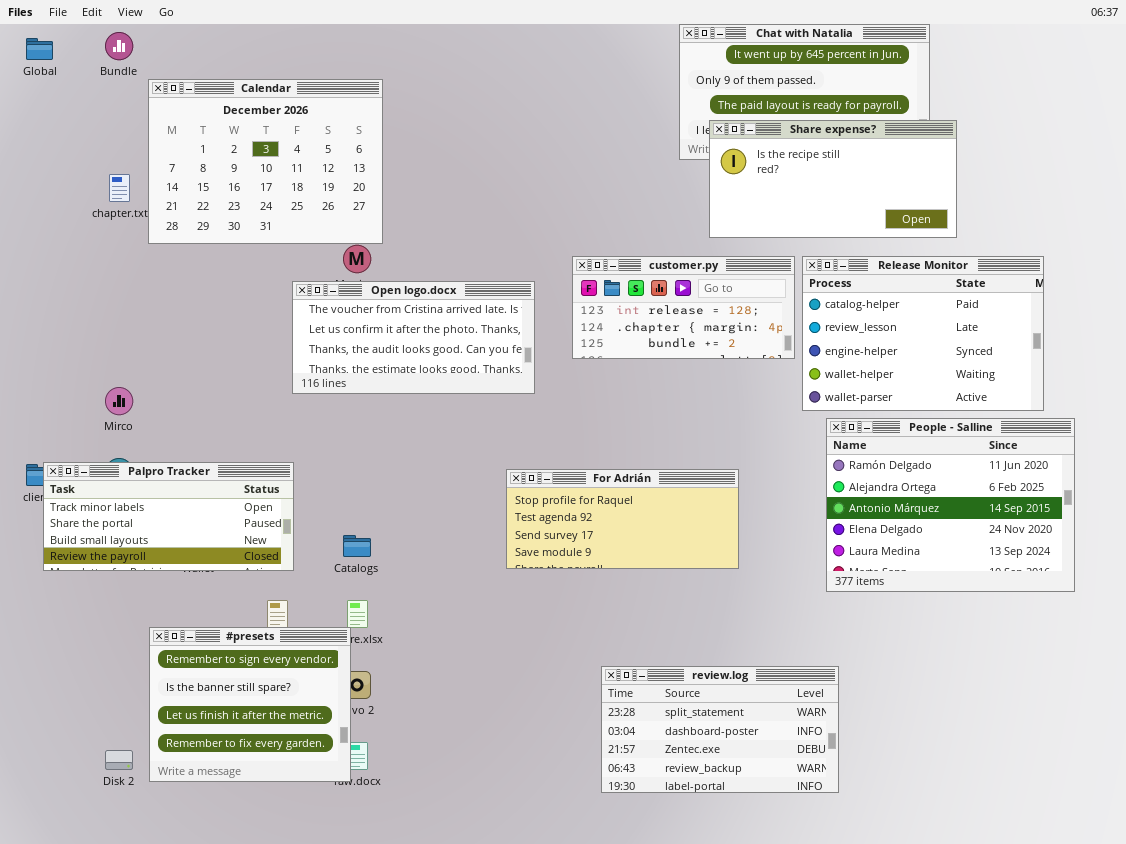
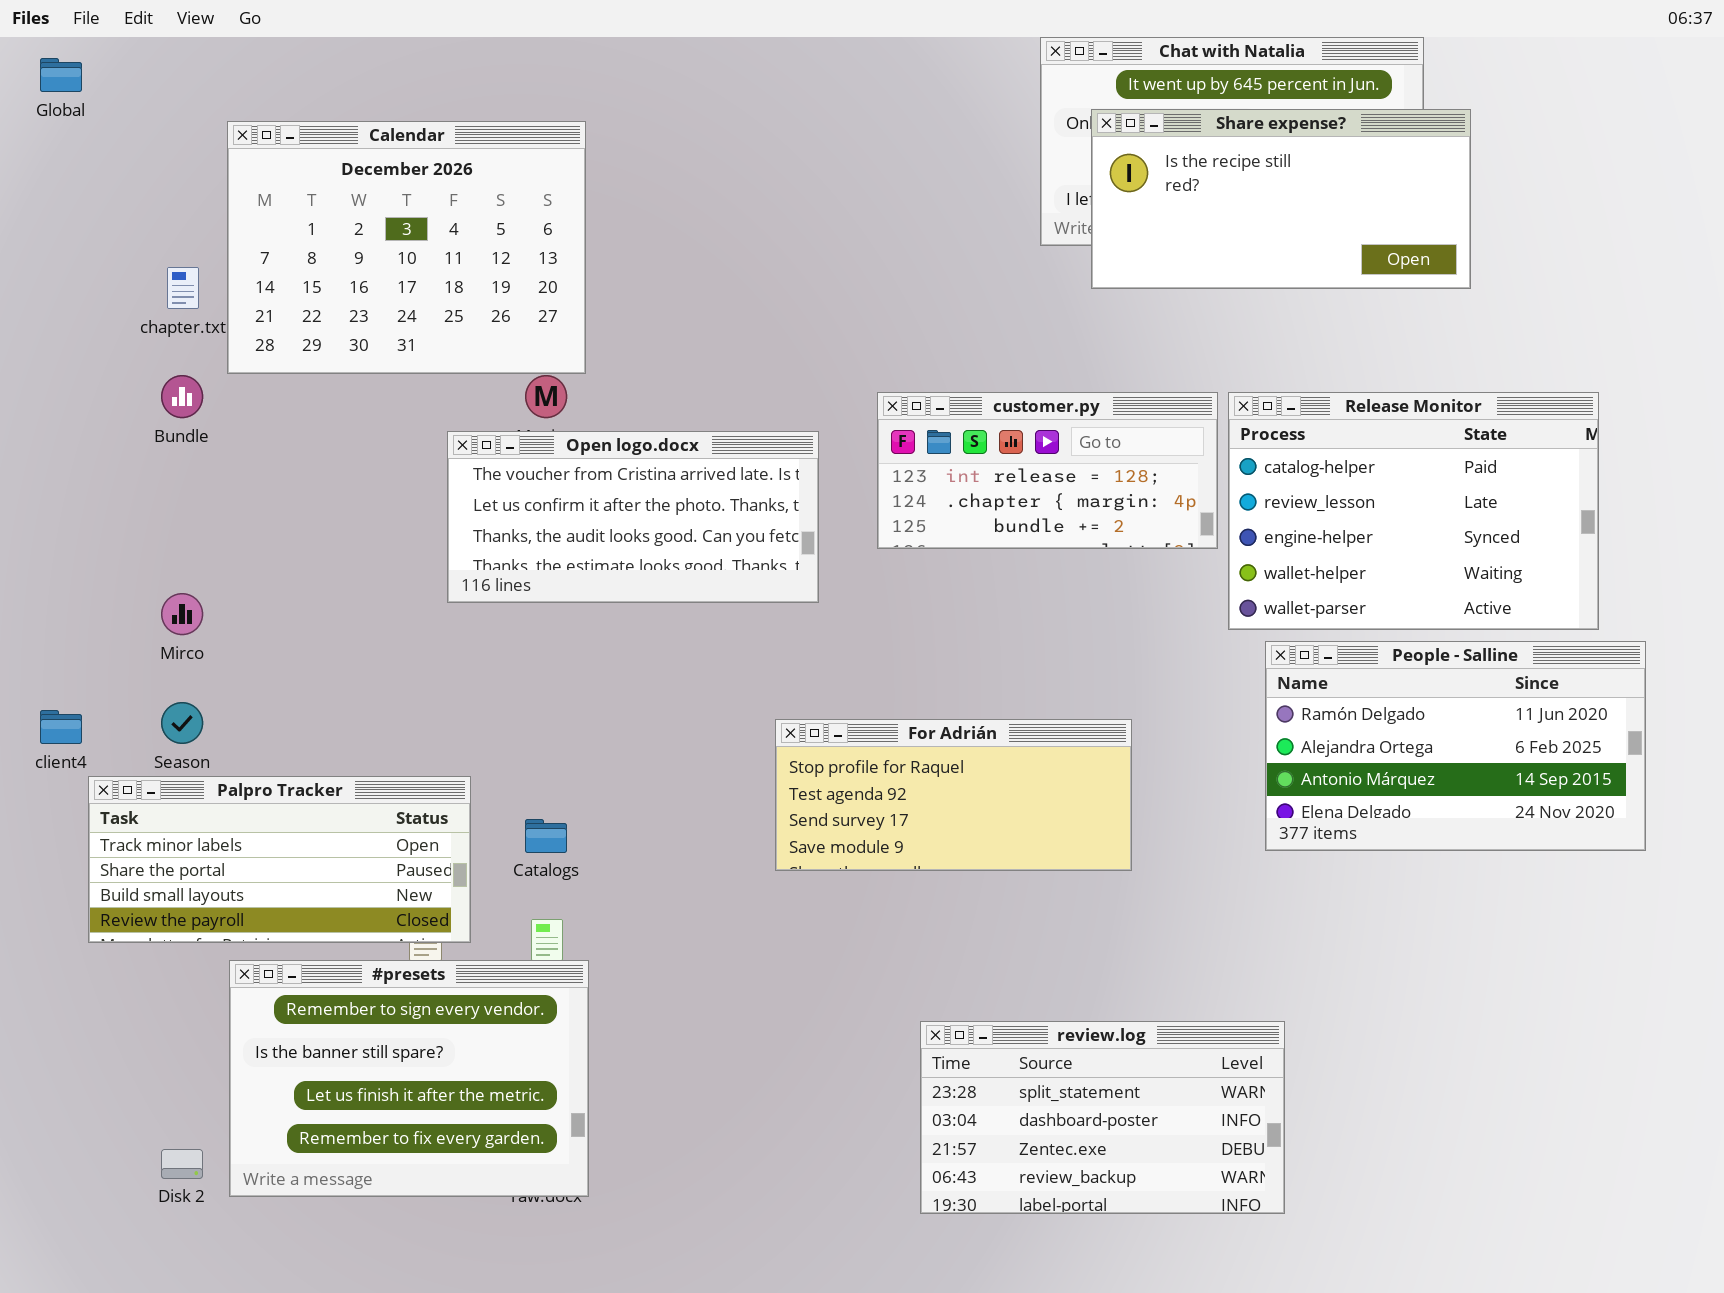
Bundle: [105,32,133,60] -> [161,375,203,418], moved
Share expense?: [709,120,957,238] -> [1091,109,1471,289], moved
People - Salline: [826,418,1075,592] -> [1265,641,1646,851], resized
Palpro Tracker: [43,462,294,571] -> [88,776,471,943], moved
#presets: [149,627,351,782] -> [229,960,589,1197], resized

